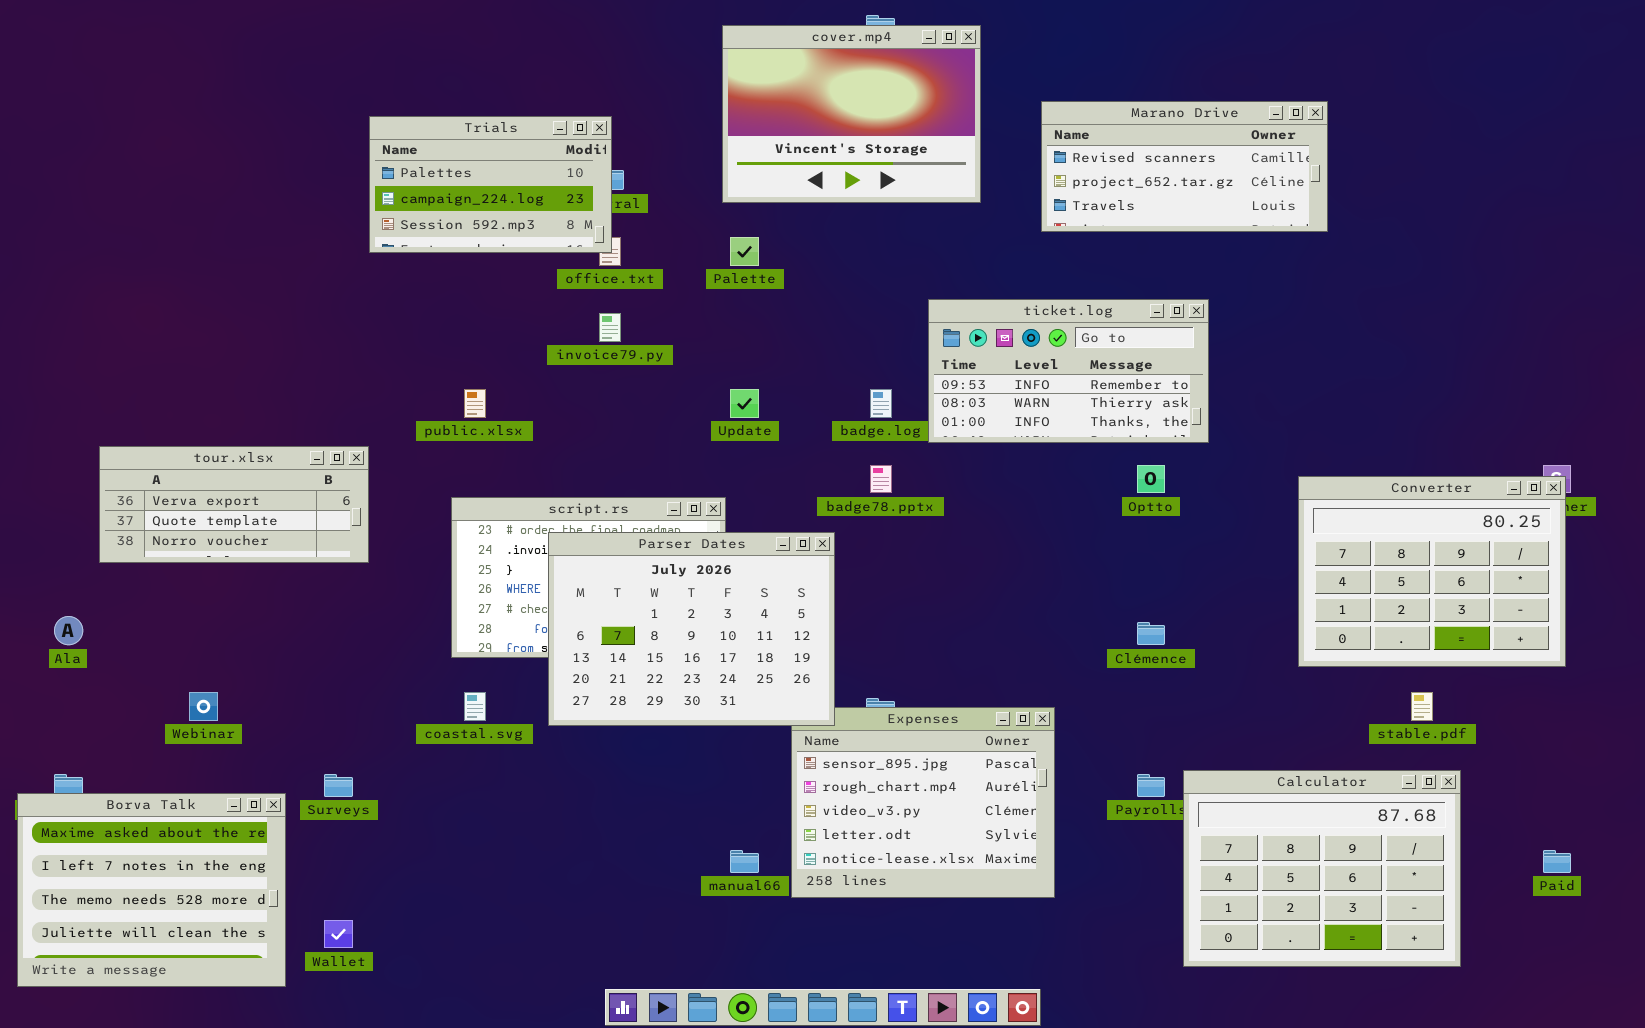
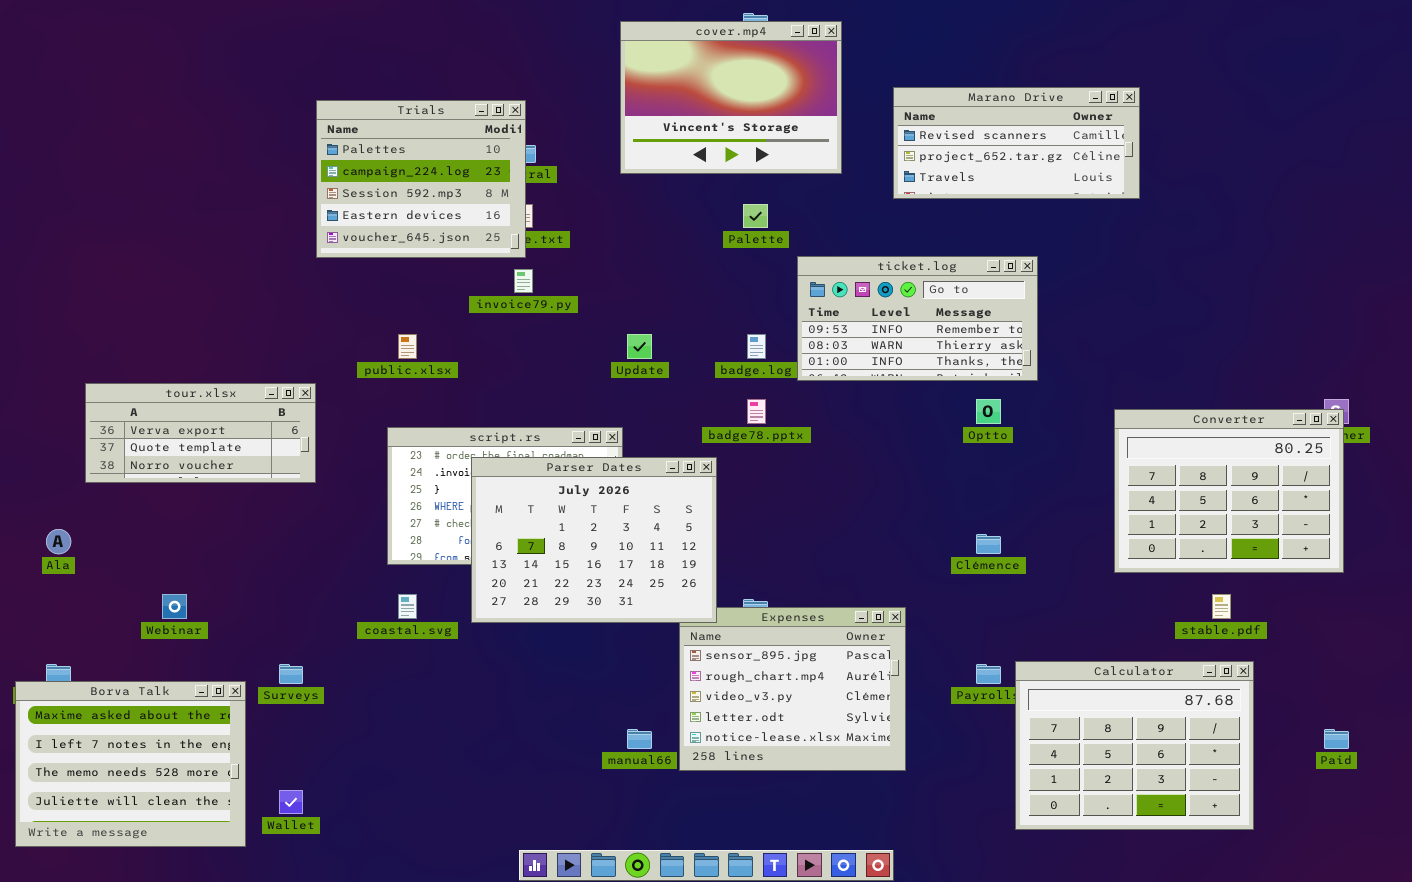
Trials: [369,116,612,253] -> [316,100,526,258], resized
Palette: [730,237,759,266] -> [743,204,768,228], moved

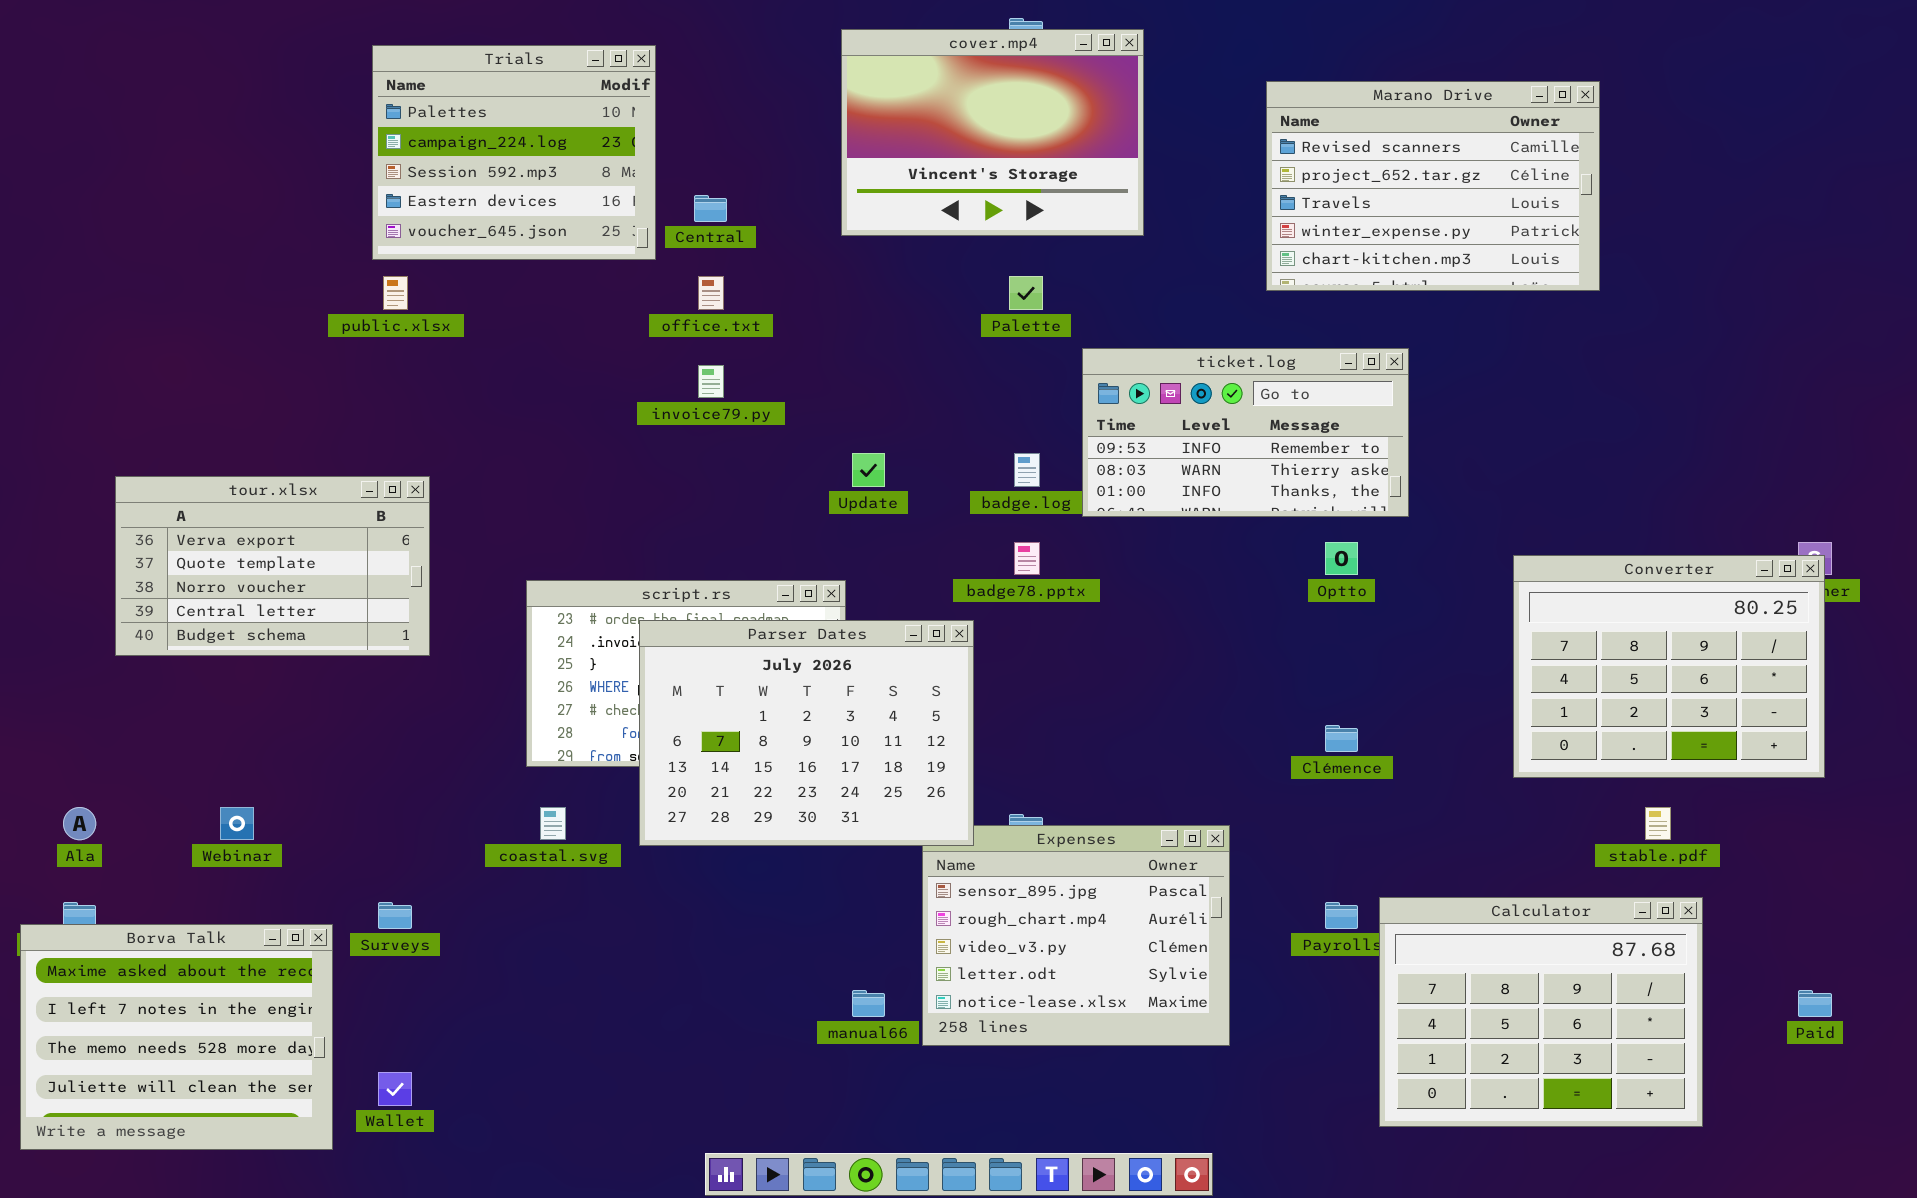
Marano Drive: [893,87,1140,199] -> [1266,81,1600,291], moved, resized
Trials: [316,100,526,258] -> [372,45,656,260], moved
public.xlsx: [398,334,417,359] -> [383,276,408,310], moved
tour.xlsx: [85,383,316,483] -> [115,476,430,656], resized
Ala: [46,529,71,554] -> [63,807,96,840], moved

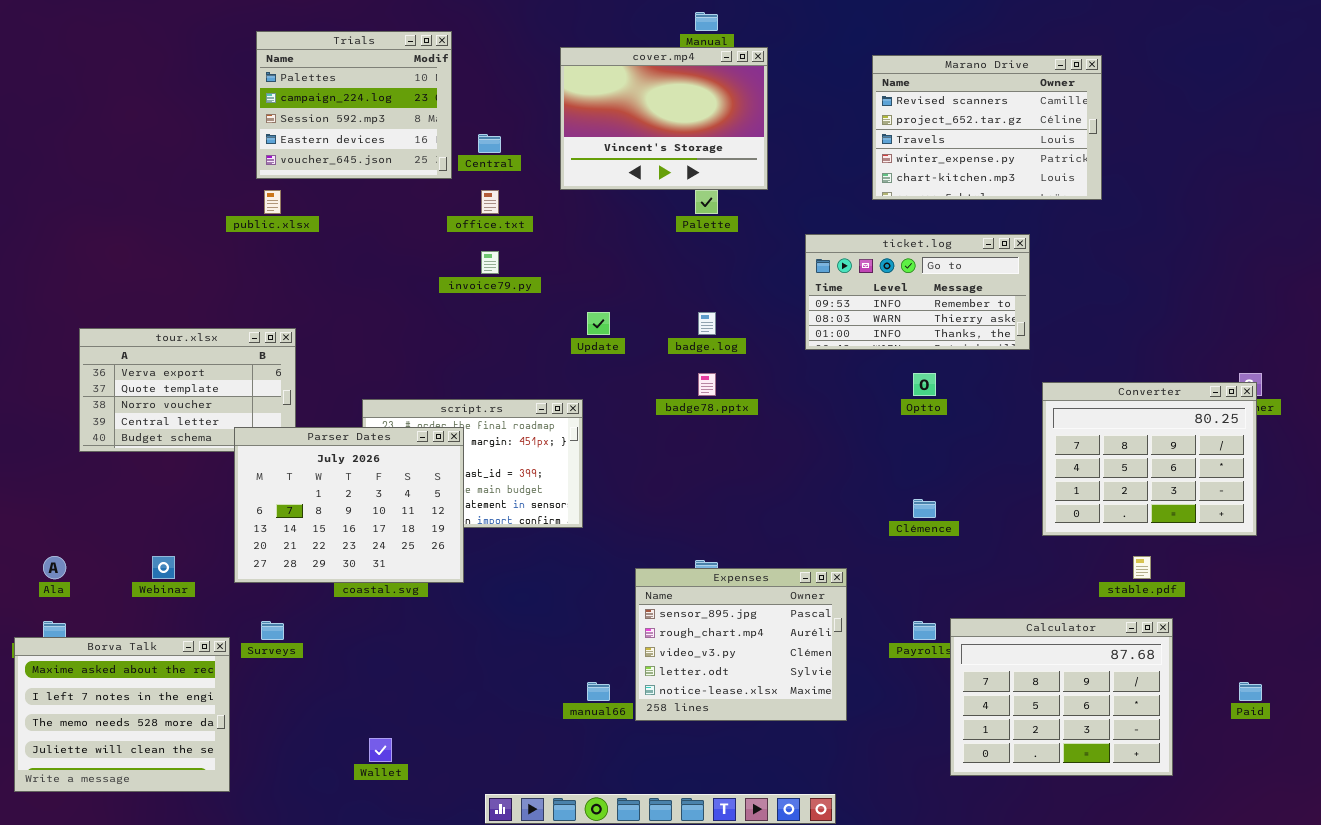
cover.mp4: [841,29,1144,236] -> [560,47,768,190], moved
ticket.log: [1082,348,1409,517] -> [805,234,1030,350], moved
Parser Dates: [639,620,974,846] -> [234,427,464,583], moved
Wallet: [378,1072,412,1106] -> [369,738,392,762], moved

